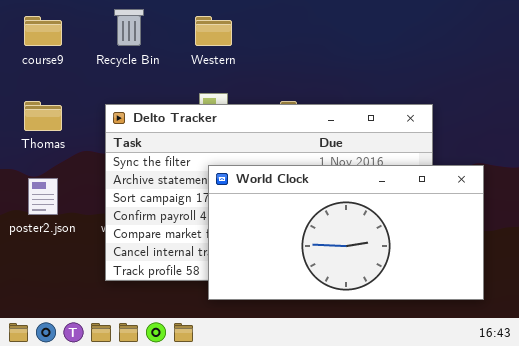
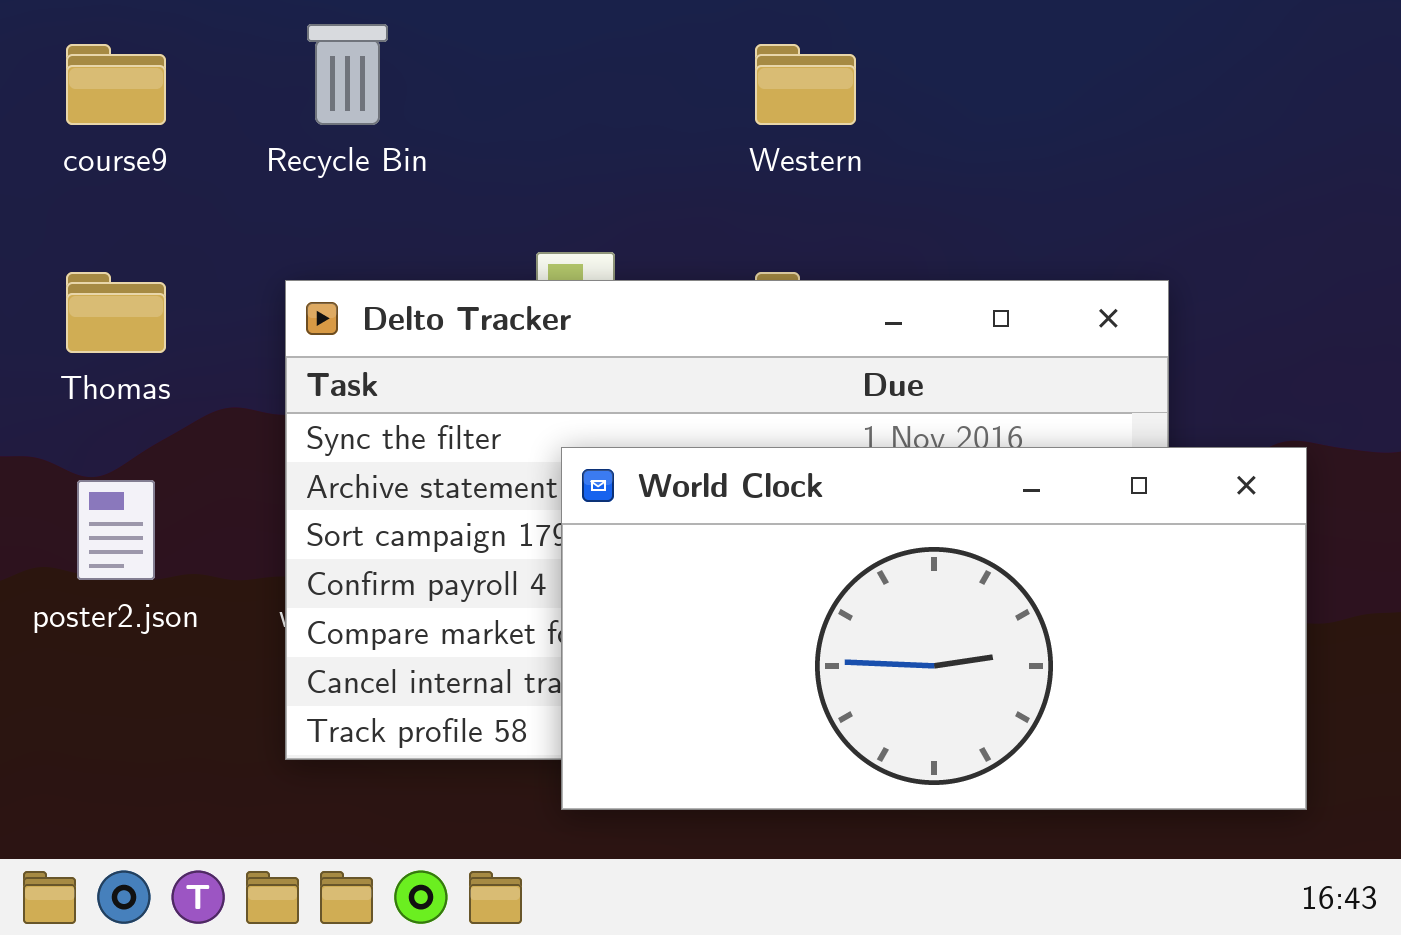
Western: [195,16,232,46] -> [755,44,856,125], moved

